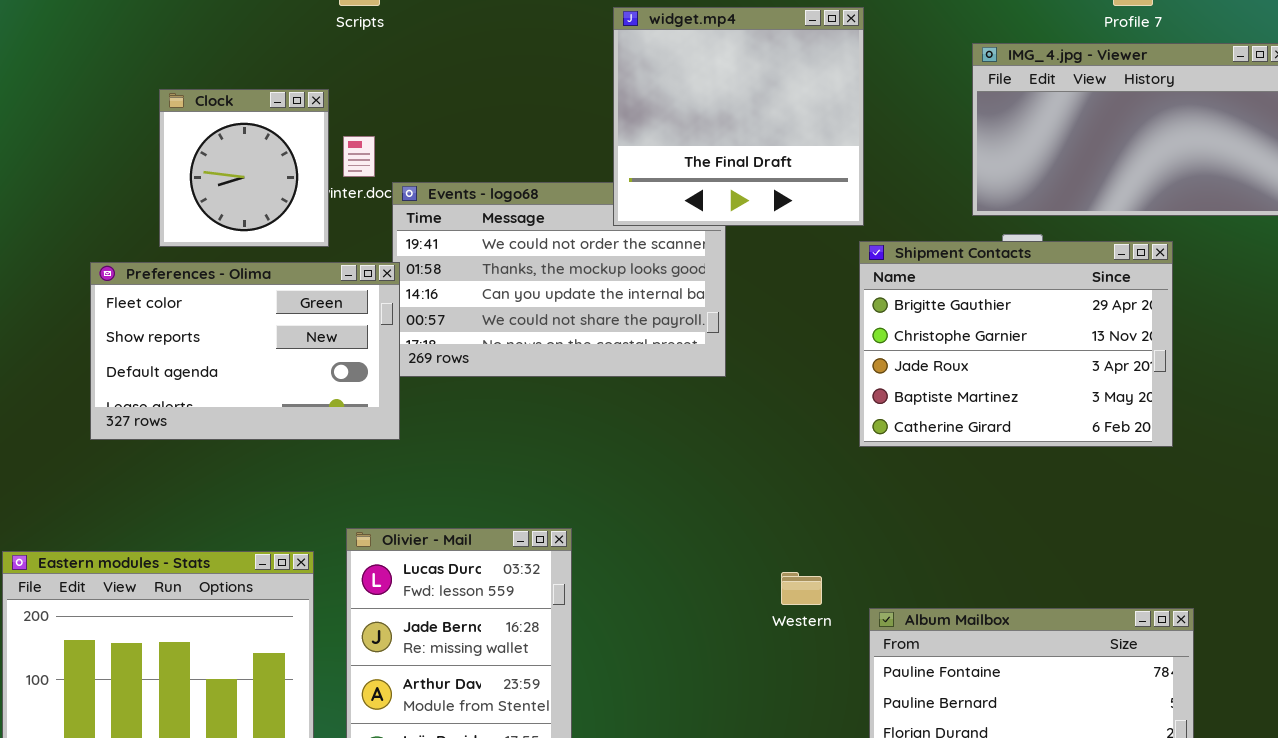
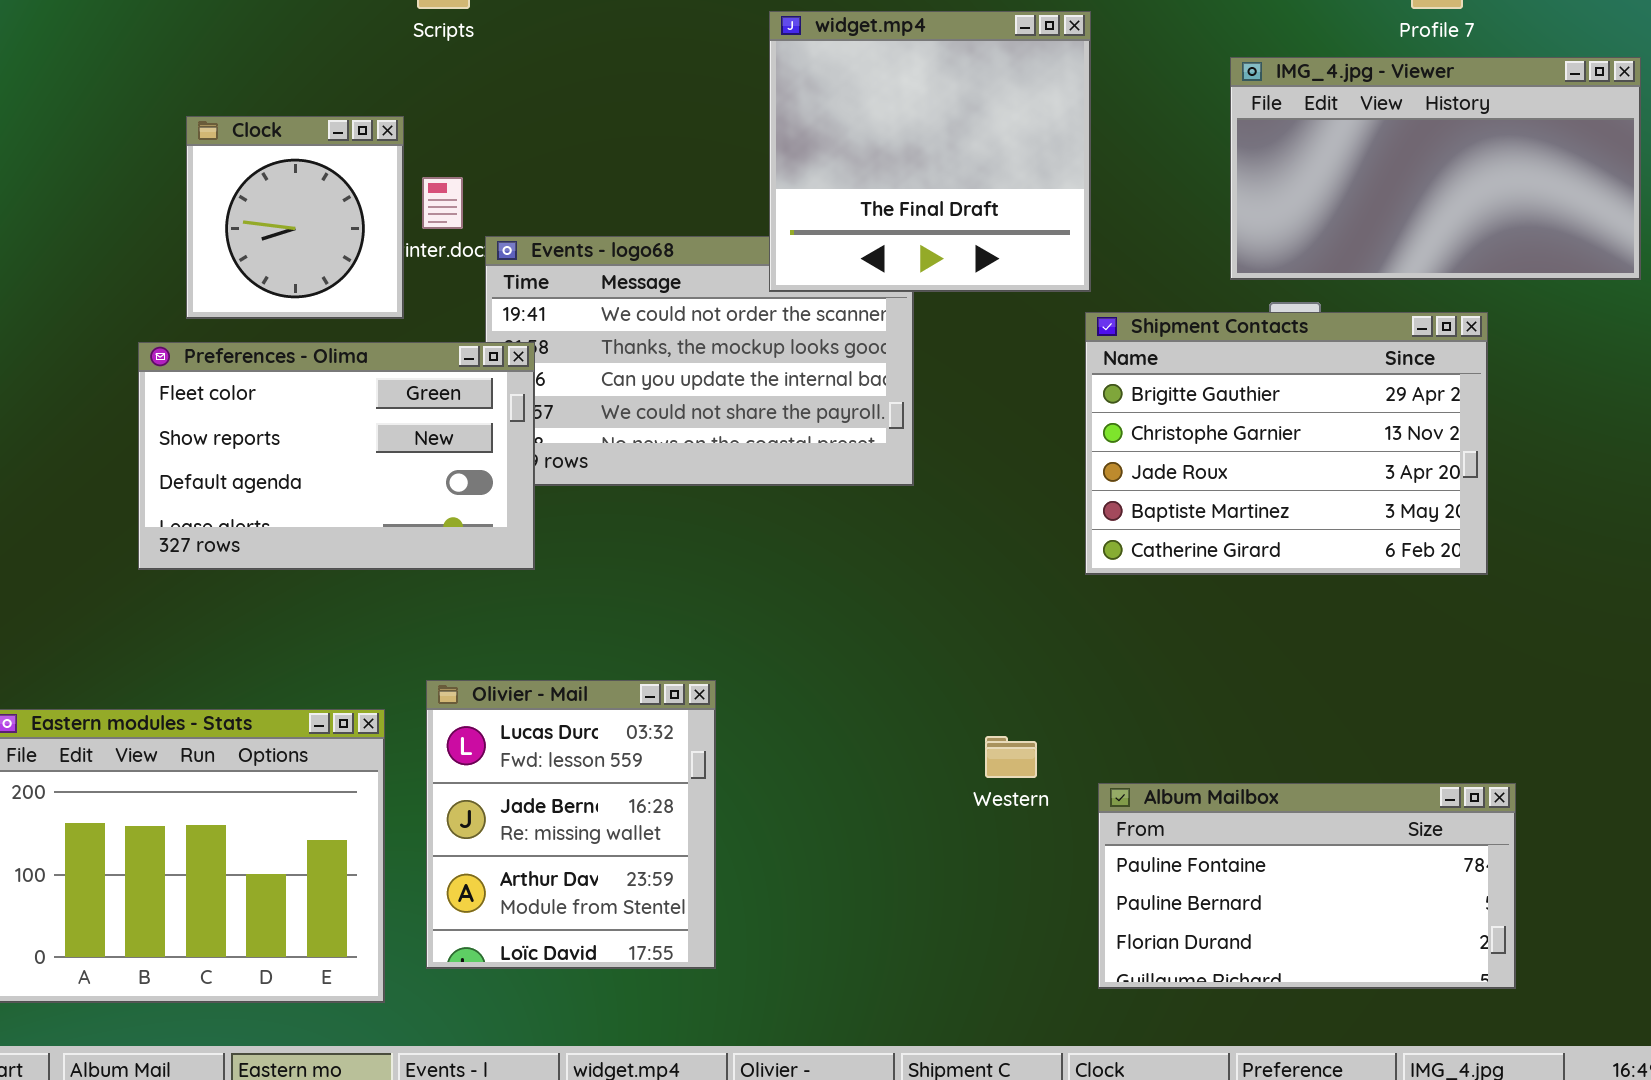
Preferences - Olima: [90,262,400,440] -> [138,342,535,570], moved

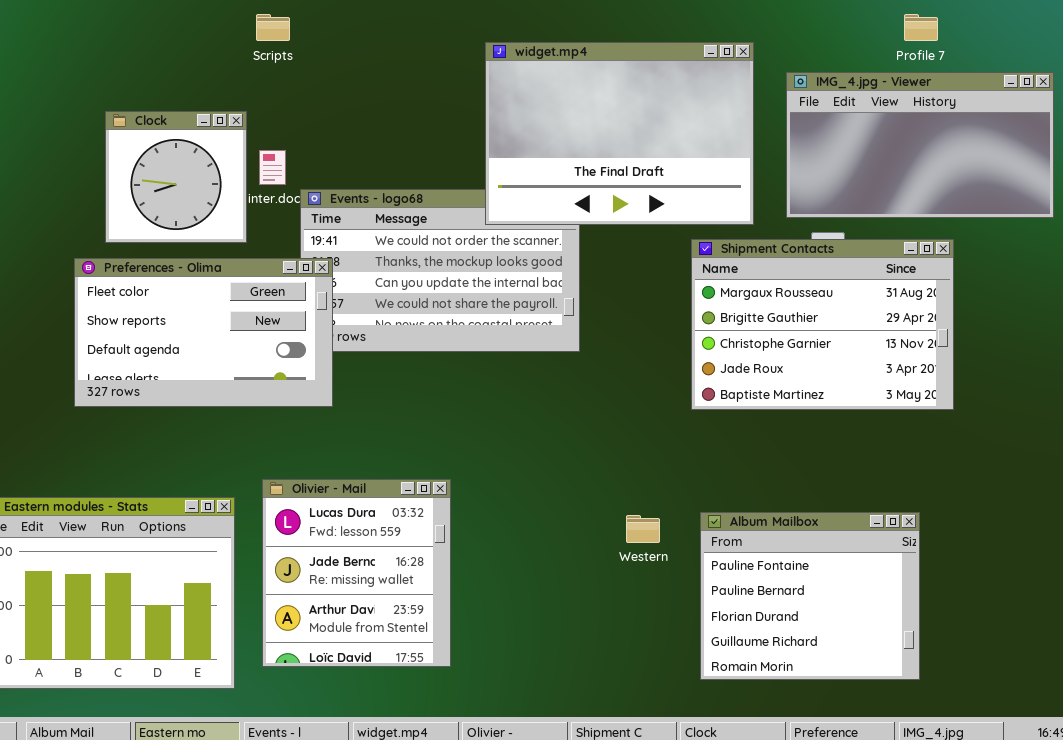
widget.mp4: [769,11,1091,292] -> [485,42,754,225], resized
Shipment Contacts: [1085,312,1488,575] -> [691,239,954,410], scrolled up 1 row
Album Mailbox: [1098,783,1516,989] -> [700,512,920,680], resized

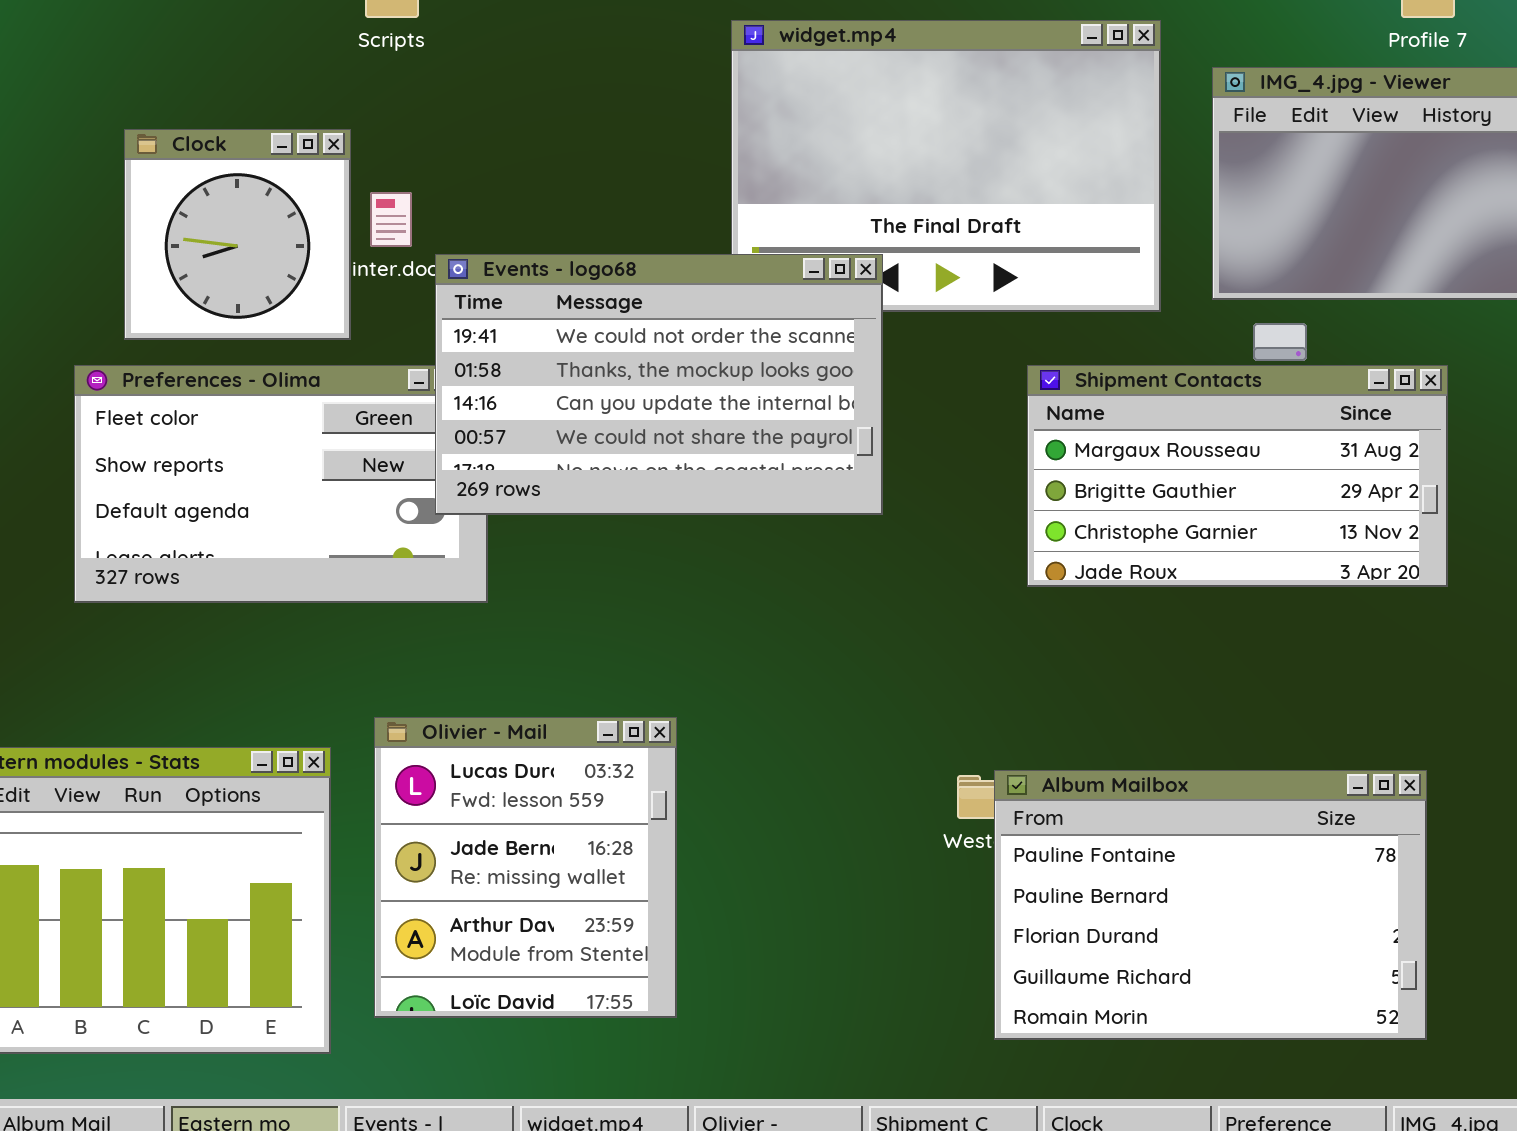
Events - logo68: [300,189,580,352] -> [435,254,883,515], raised
Shipment Contacts: [691,239,954,410] -> [1027,365,1448,587], moved, resized
Album Mailbox: [700,512,920,680] -> [994,770,1427,1040], resized

